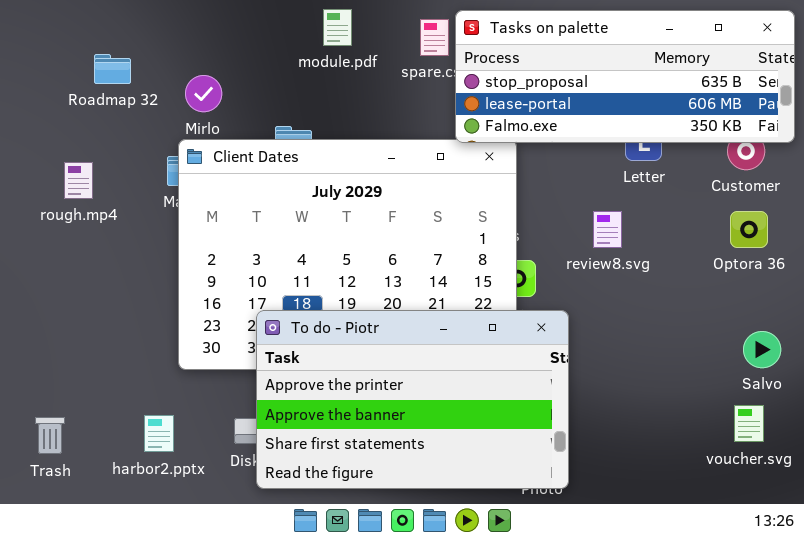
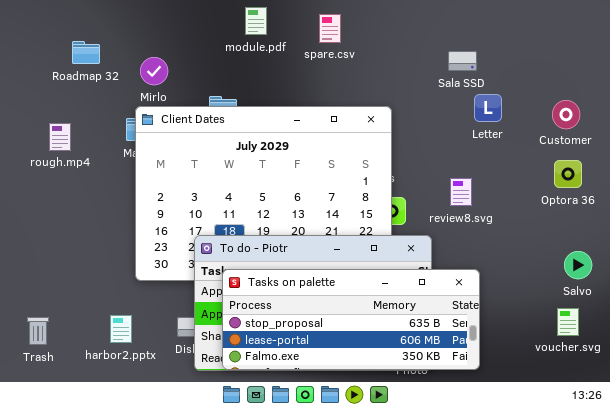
Tasks on palette: [455,10,795,143] -> [222,269,480,370], moved
review8.svg: [593,211,622,248] -> [450,178,472,206], moved

